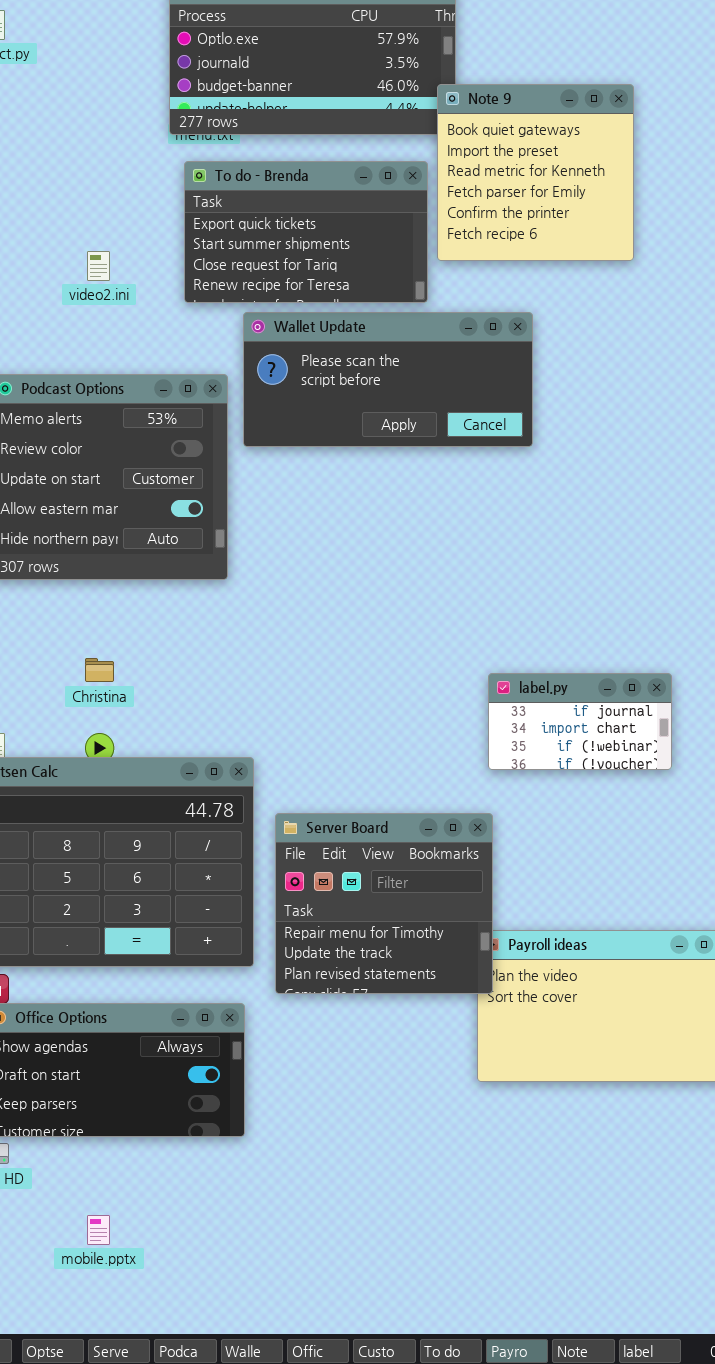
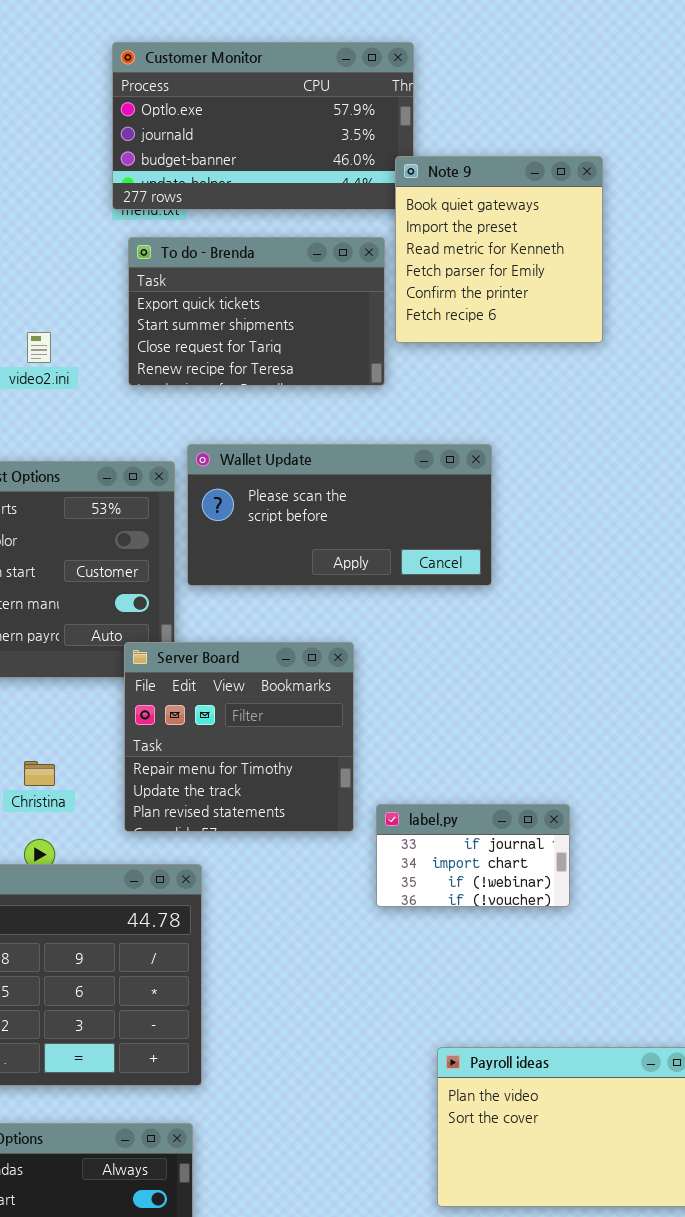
Wallet Update: [243,312,533,447] -> [187,444,492,586], moved
label.py: [488,673,672,770] -> [376,804,570,907], moved
Server Board: [275,813,493,994] -> [124,642,354,832], moved

